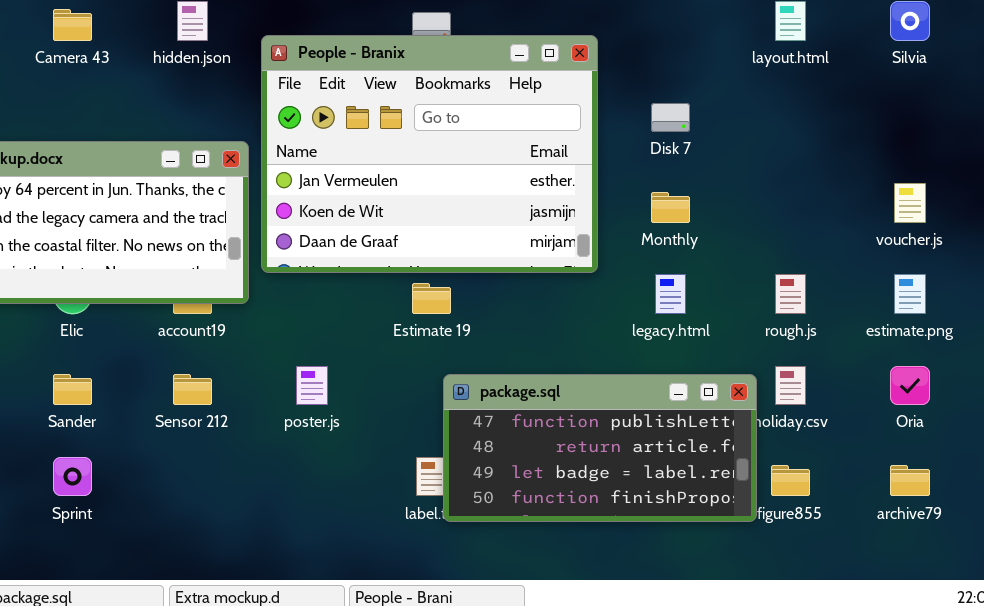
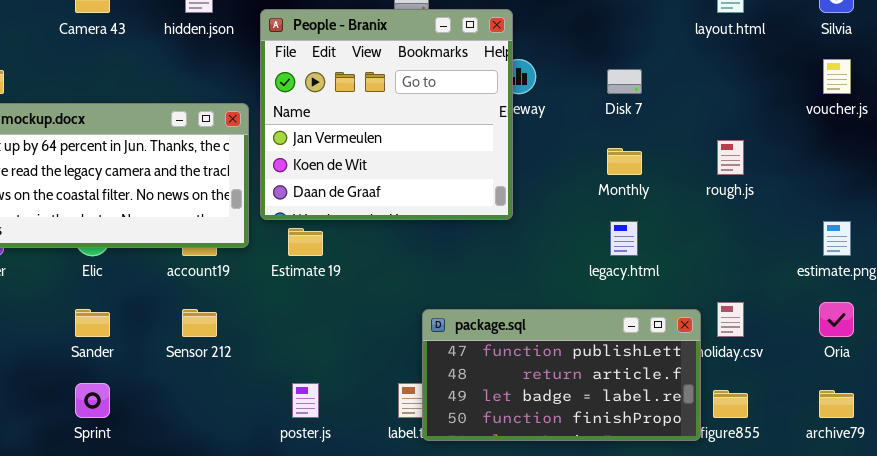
People - Branix: [261,35,598,273] -> [260,9,513,220], resized
voucher.js: [894,183,926,223] -> [823,59,851,94], moved
rough.js: [775,274,806,314] -> [717,140,744,175], moved
Estimate 19: [412,283,451,314] -> [288,228,323,256], moved
poster.js: [296,366,328,405] -> [292,383,319,418], moved

